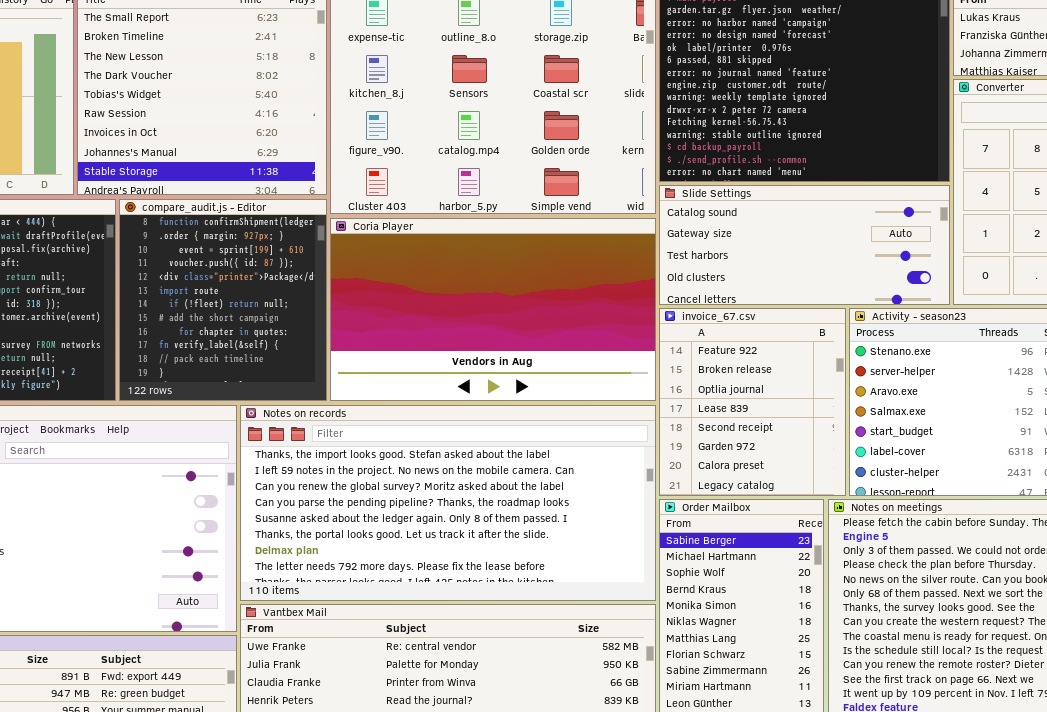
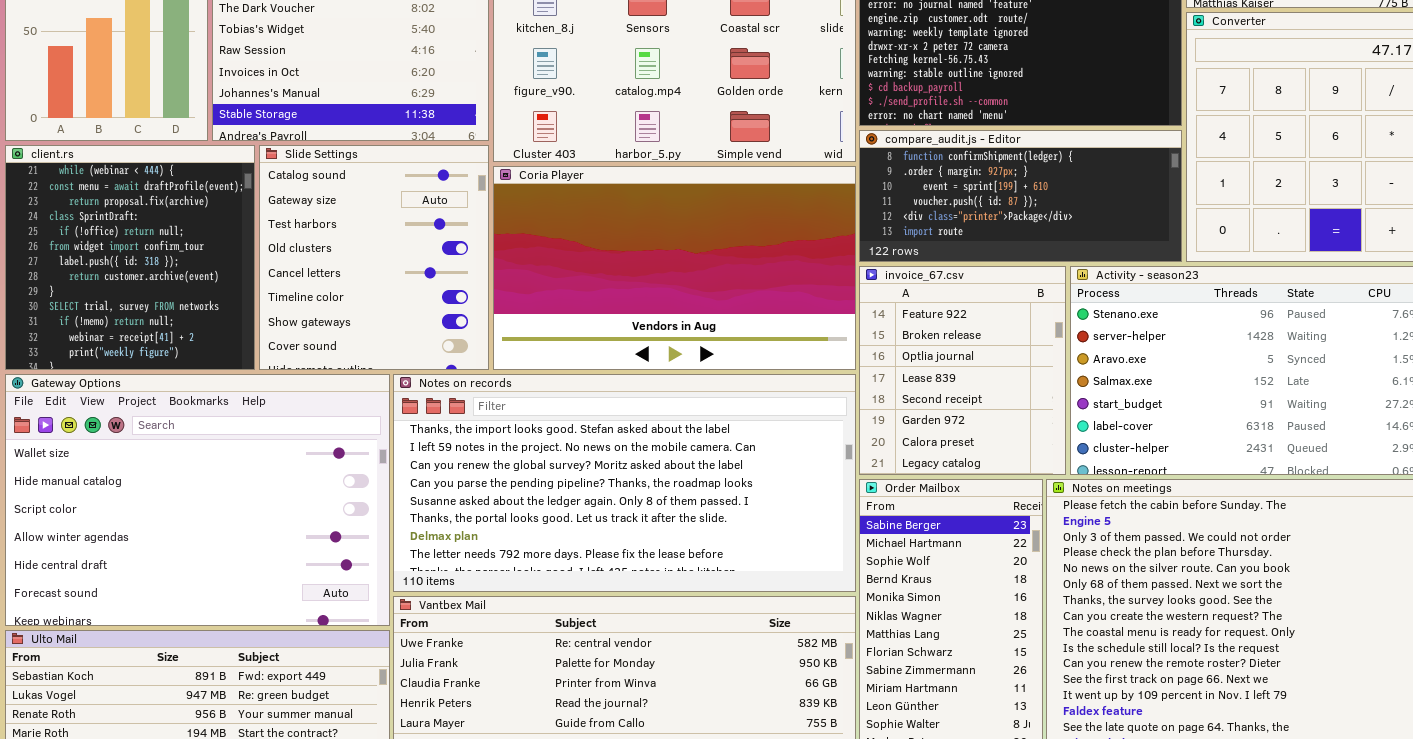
Slide Settings: [659,185,950,305] -> [259,145,489,370], moved, resized
compare_audit.js - Editor: [119,199,327,401] -> [859,130,1182,262], moved, resized

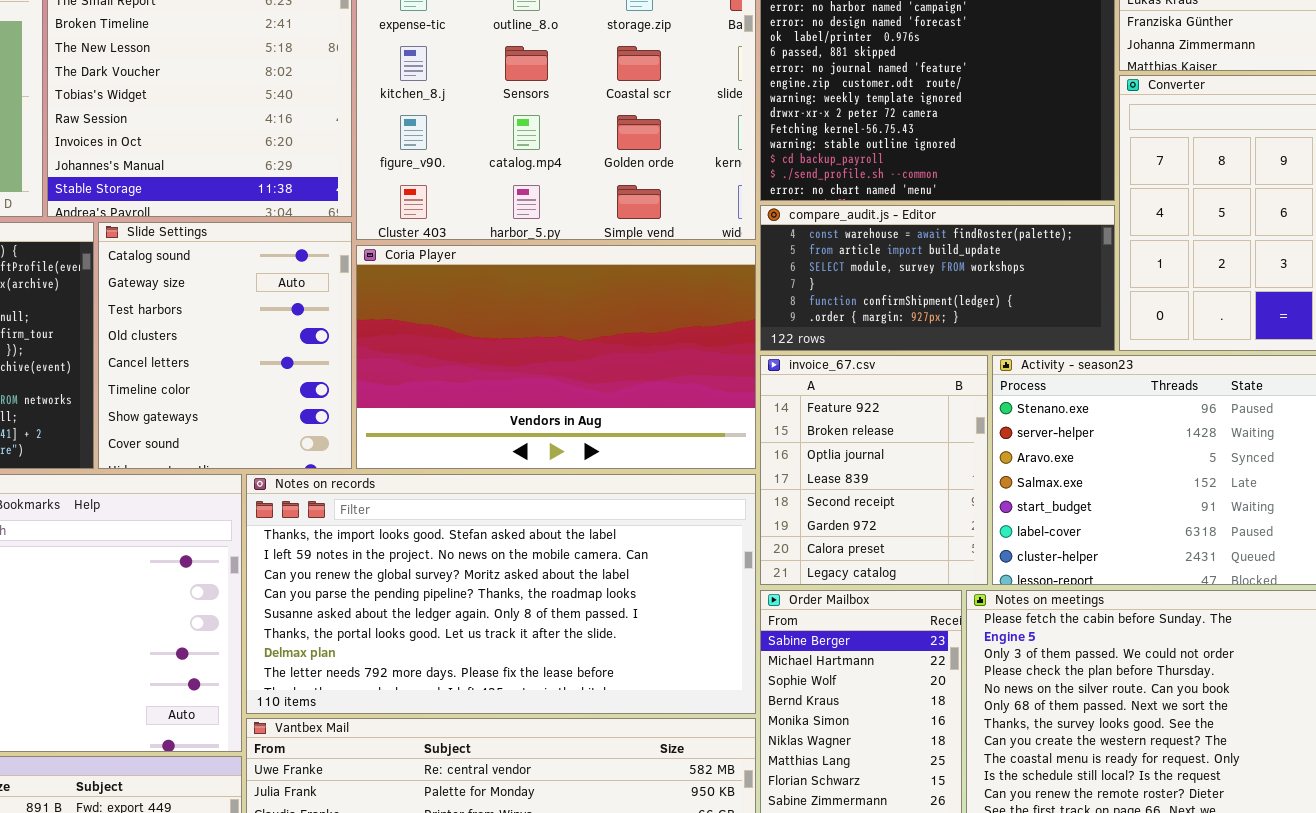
compare_audit.js - Editor: [859,130,1182,262] -> [760,205,1115,351], scrolled up 4 rows

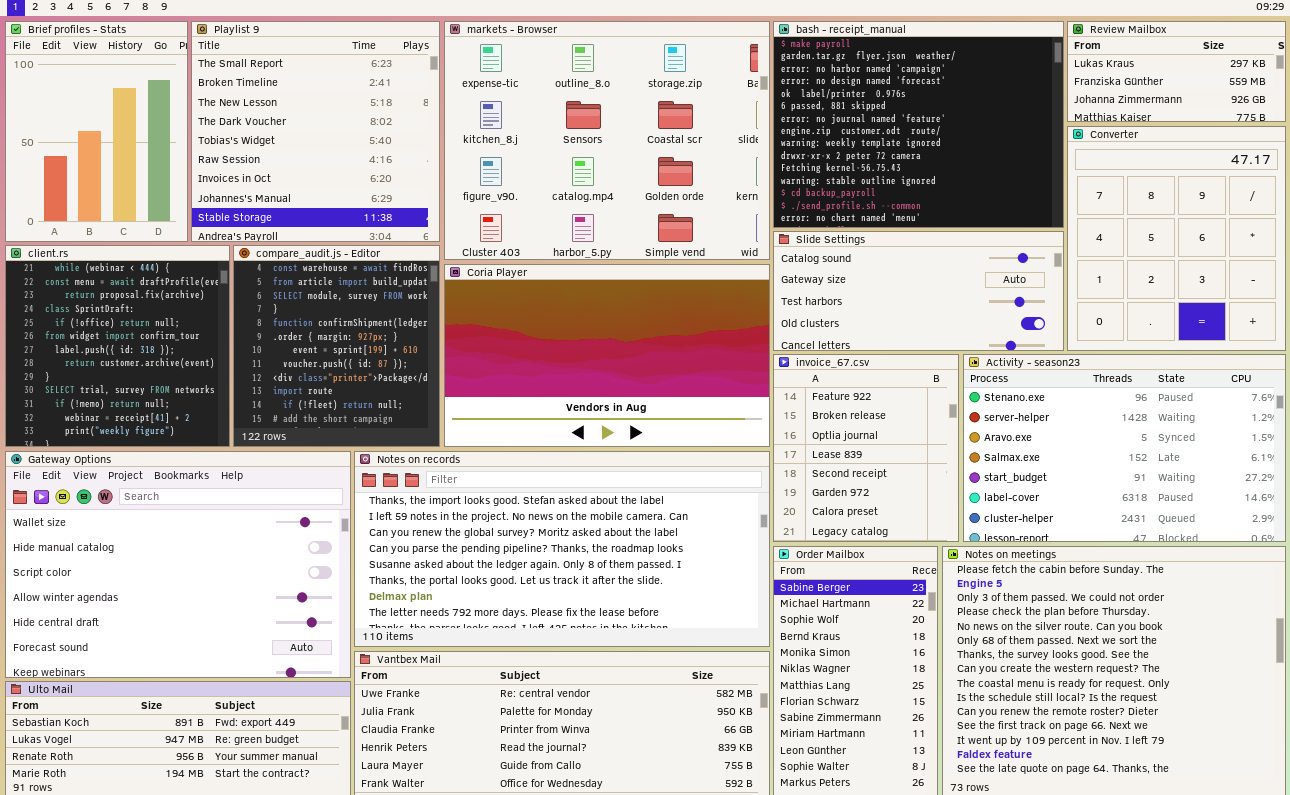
compare_audit.js - Editor: [760,205,1115,351] -> [233,245,440,447], moved, resized
Slide Settings: [98,222,352,469] -> [773,231,1064,351], moved, resized

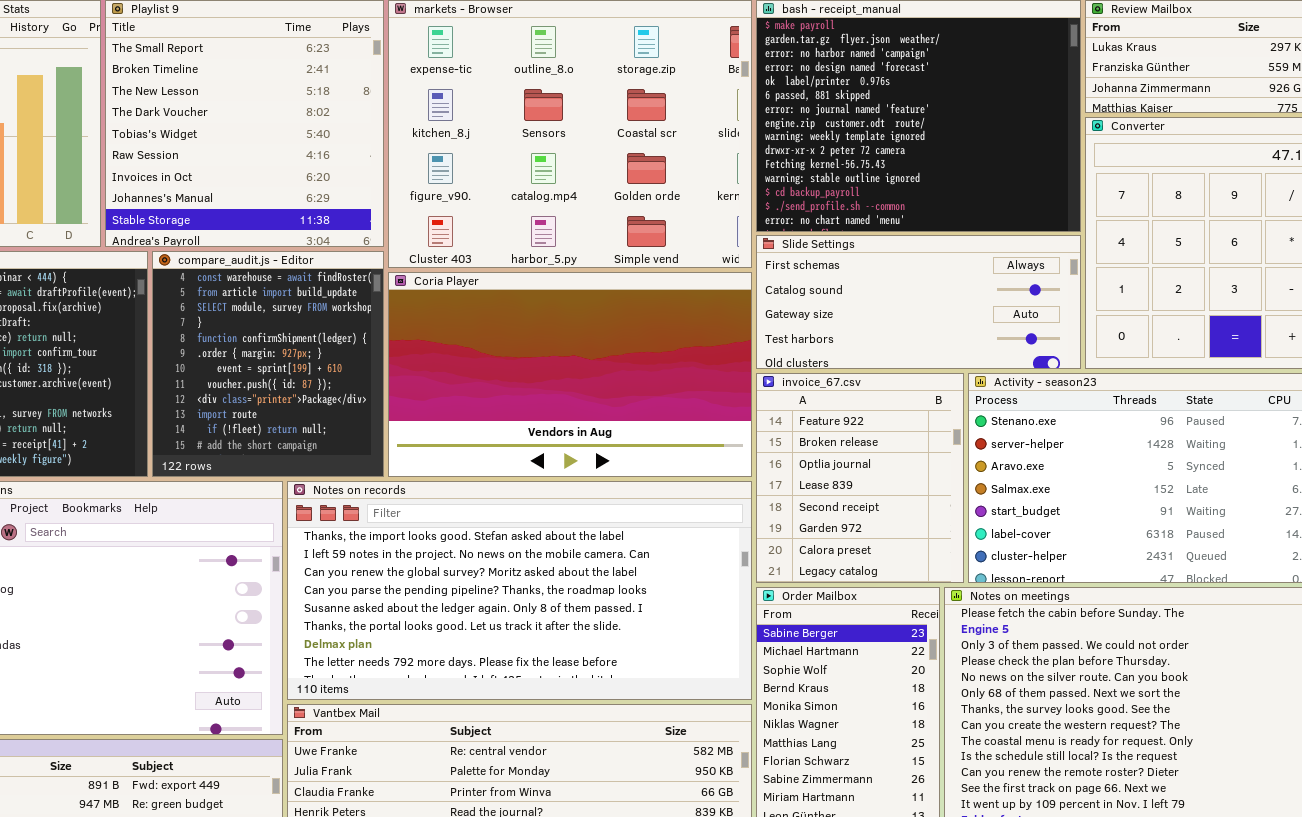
Slide Settings: [773,231,1064,351] -> [756,235,1081,369], scrolled up 1 row

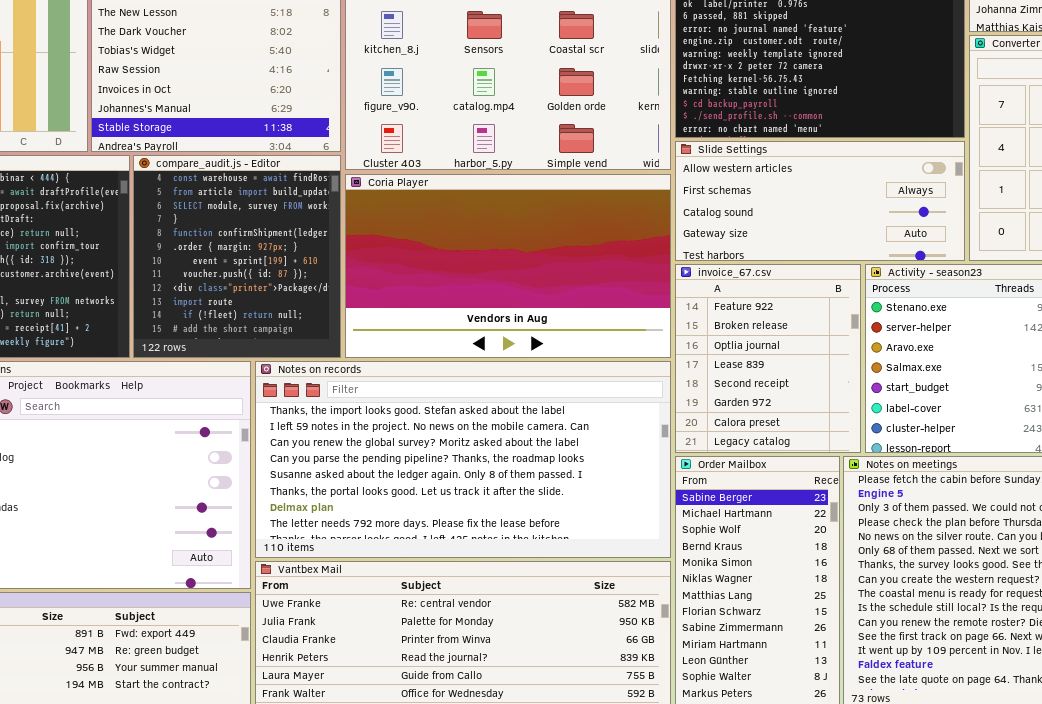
Slide Settings: [756,235,1081,369] -> [675,141,965,261], scrolled up 1 row

